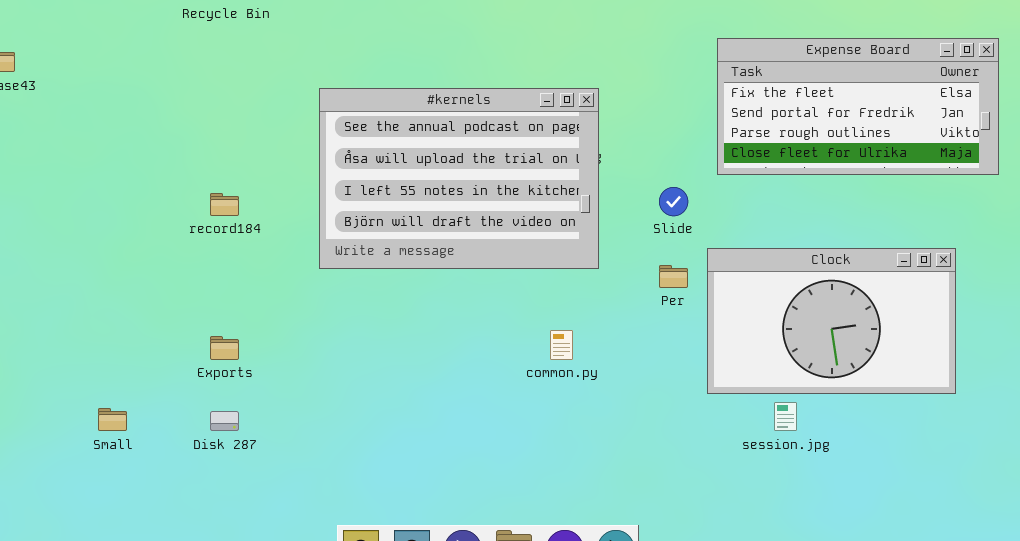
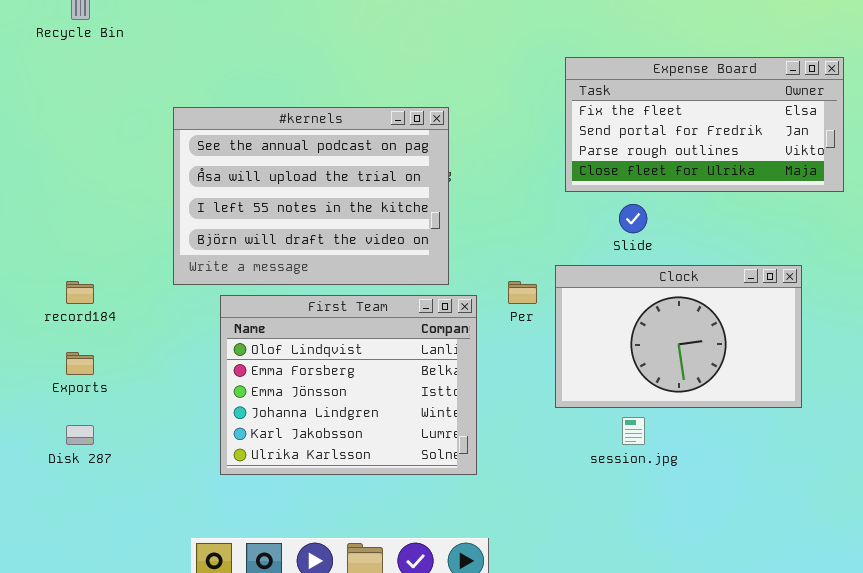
Slide: [659,187,688,216] -> [619,204,647,233], moved
record184: [210,193,239,216] -> [66,281,94,304], moved
First Team: none -> [220,295,477,475], opened

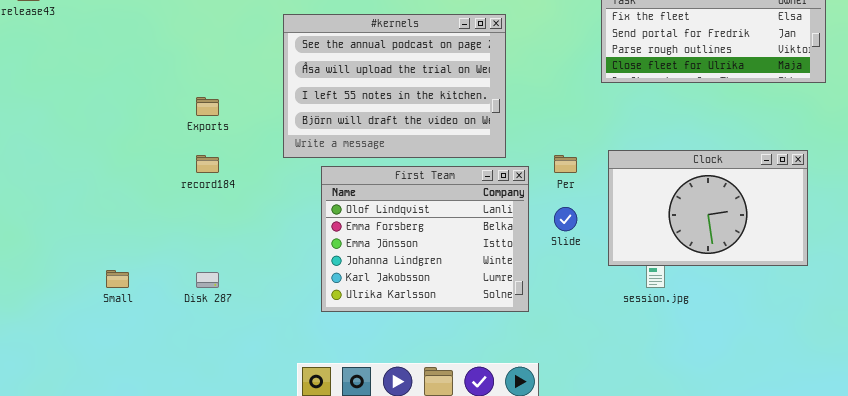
Slide: [619,204,647,233] -> [554,207,577,231], moved
Clock: [555,265,802,408] -> [608,150,808,266], moved
Exports: [66,352,94,375] -> [196,97,219,116], moved

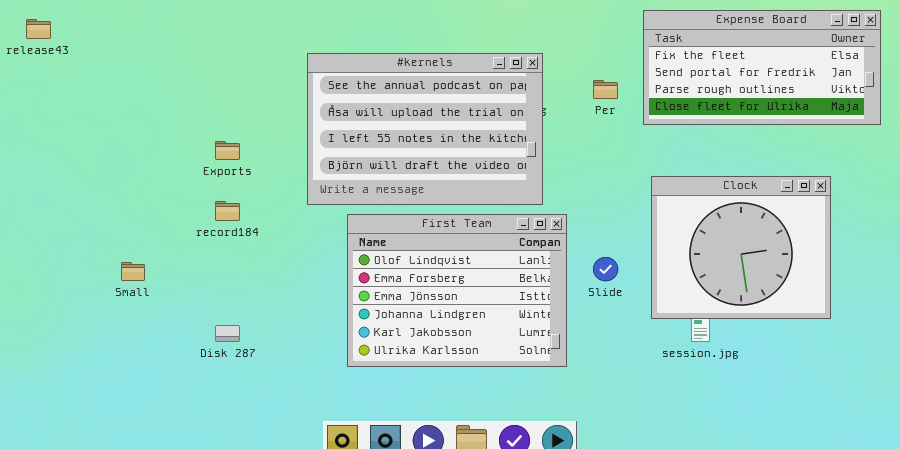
Clock: [608,150,808,266] -> [651,176,831,319], resized
Per: [554,155,577,173] -> [593,80,618,99], moved
Small: [106,270,129,288] -> [121,262,145,281], moved

